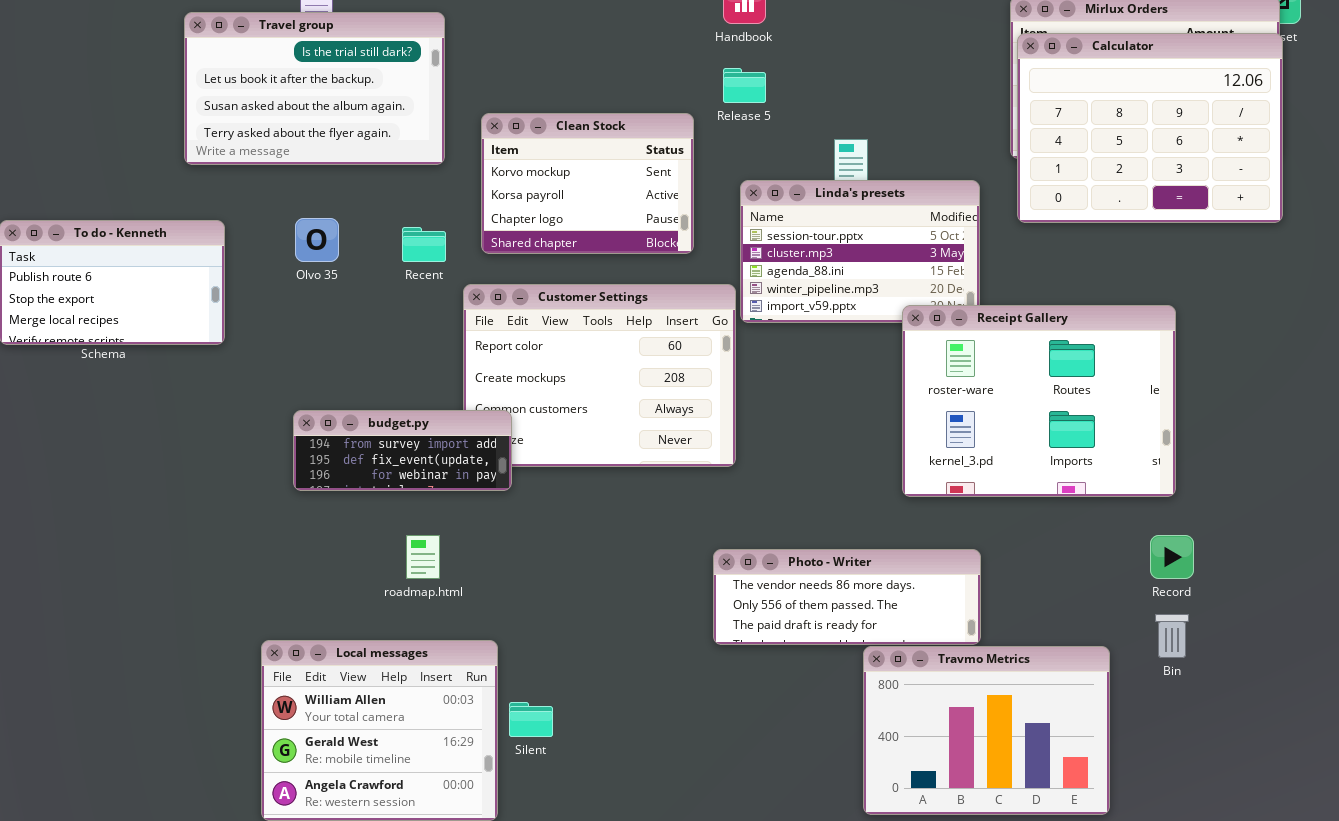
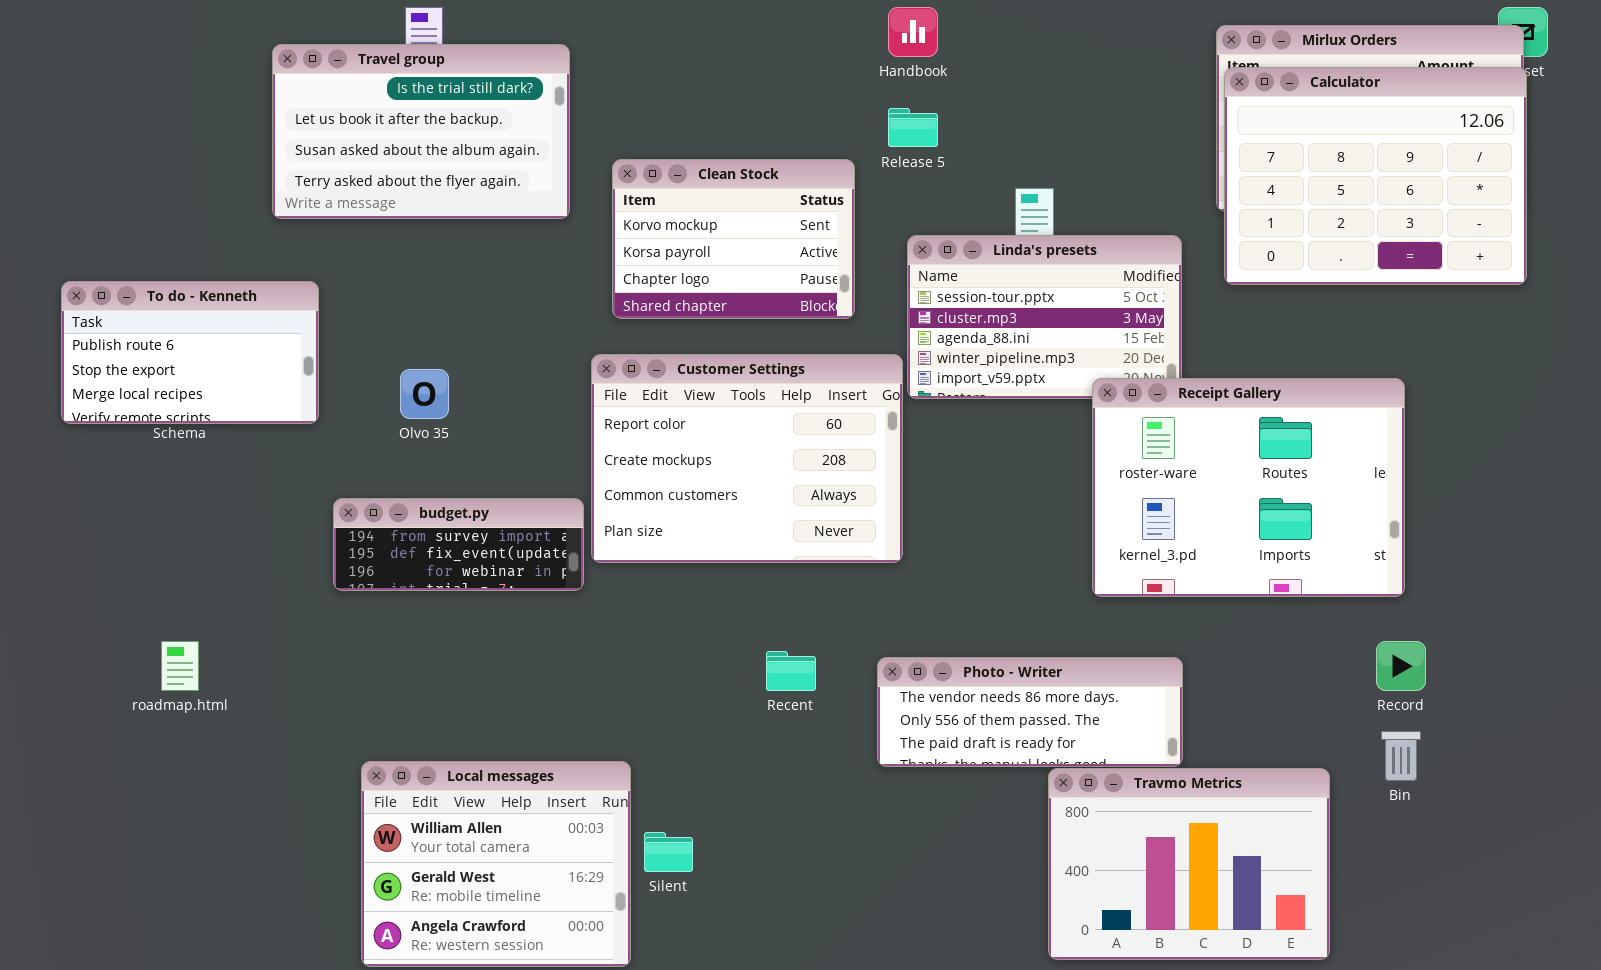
Olvo 35: [295,218,339,262] -> [400,369,449,419], moved
Recent: [402,227,446,262] -> [766,651,816,691], moved
budget.py: [293,410,512,491] -> [333,498,584,591], moved
roadmap.html: [406,535,440,579] -> [161,641,199,691], moved

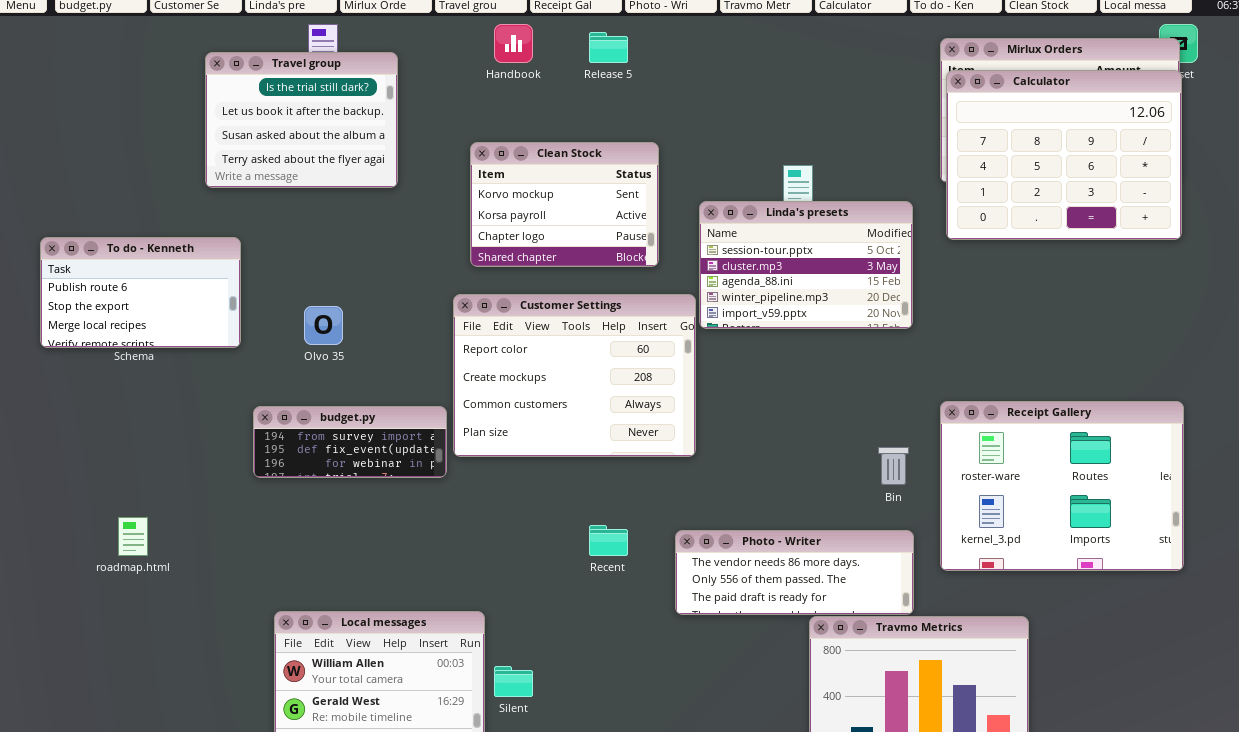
Handbook: [888,7,938,57] -> [494,24,533,63], moved
Travel group: [272,44,570,219] -> [205,52,398,188], resized
Release 5: [888,108,938,147] -> [589,32,628,63], moved
Receipt Gallery: [1092,378,1405,597] -> [940,401,1184,571], moved
Bin: [1381,731,1421,781] -> [878,447,909,485], moved

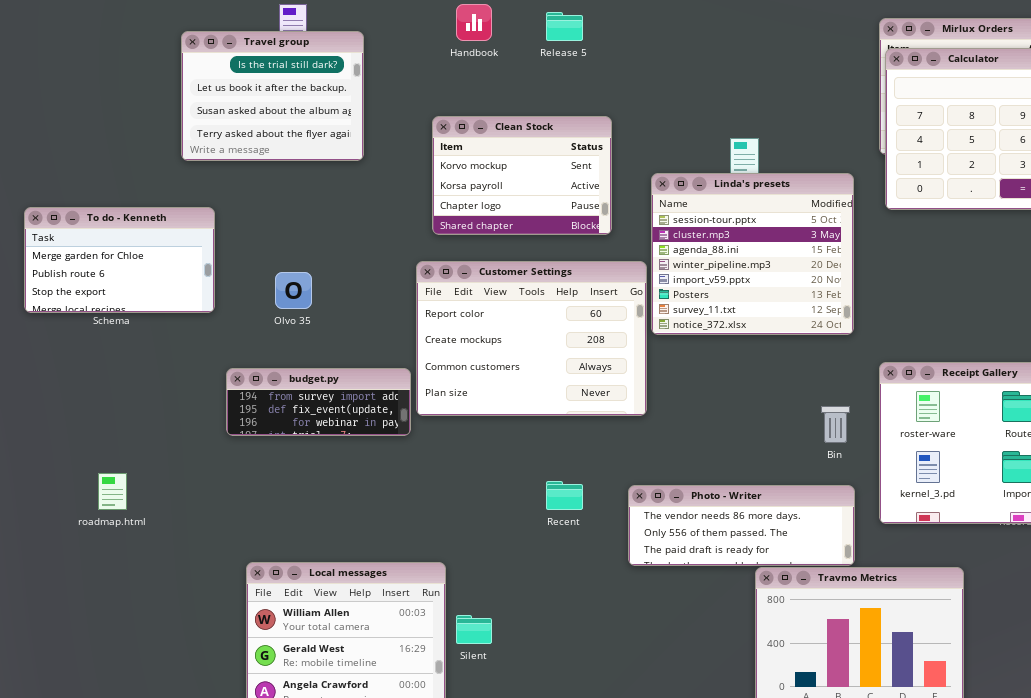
Linda's presets: [699,201,913,329] -> [651,173,854,335], resized
To do - Kenneth: [40,237,241,348] -> [24,207,215,313], scrolled up 1 row

